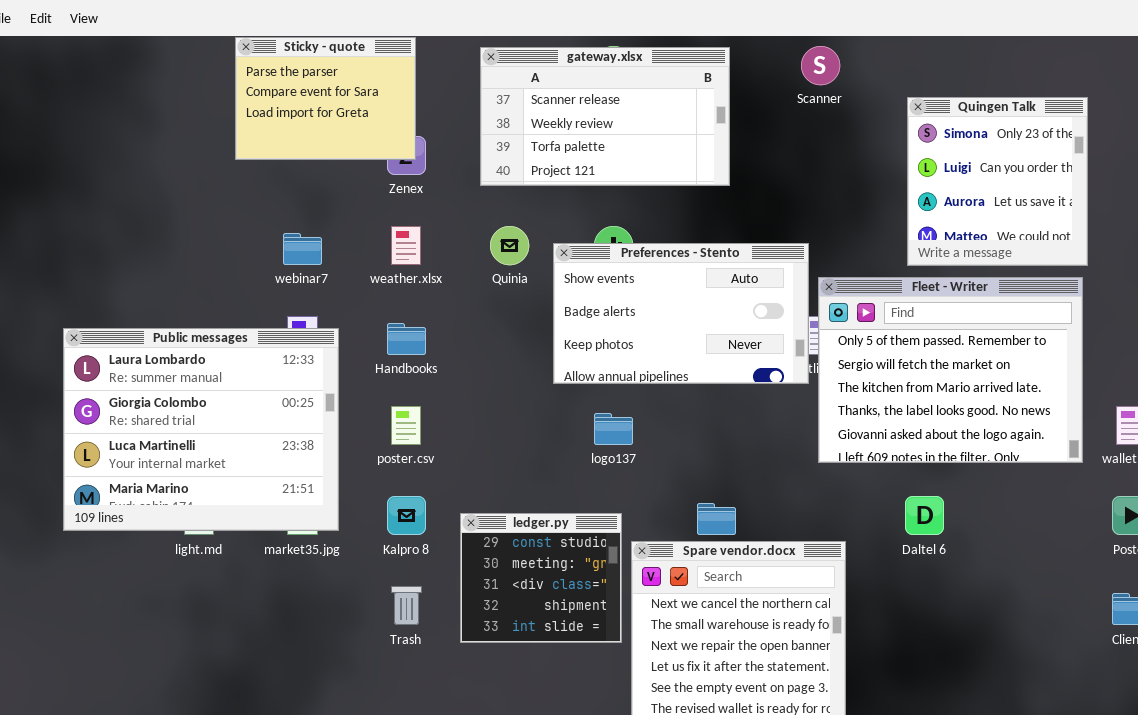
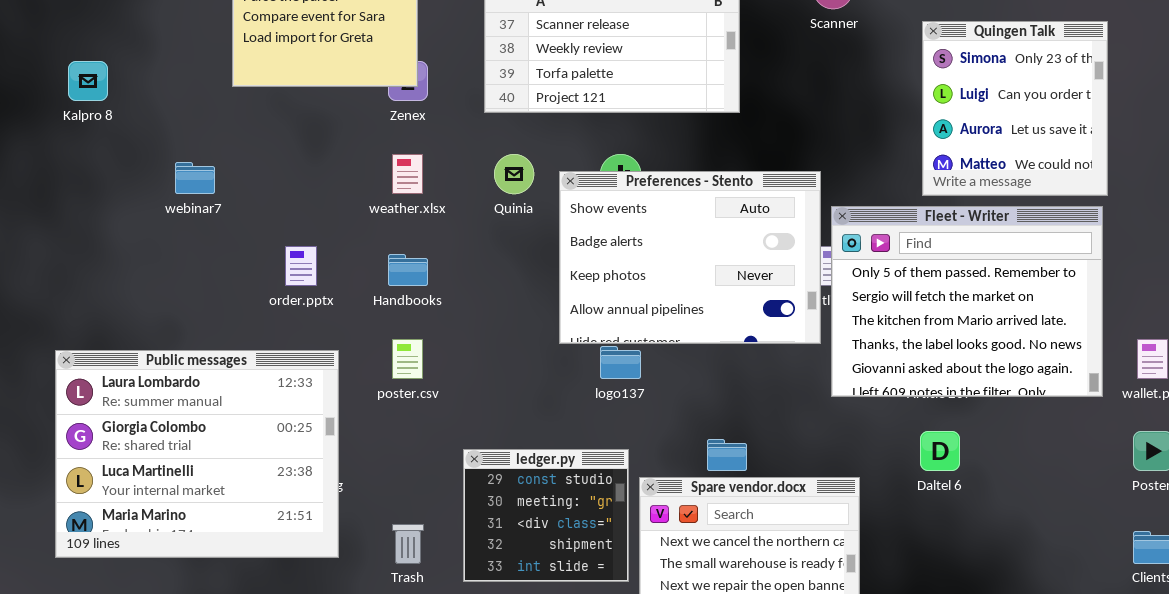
webinar7: [283,233,322,265] -> [175,162,215,194], moved
Preferences - Stento: [553,243,809,384] -> [559,171,821,344], resized
Public messages: [63,328,339,531] -> [55,350,339,558], moved
Kalpro 8: [387,496,426,535] -> [68,61,108,101], moved

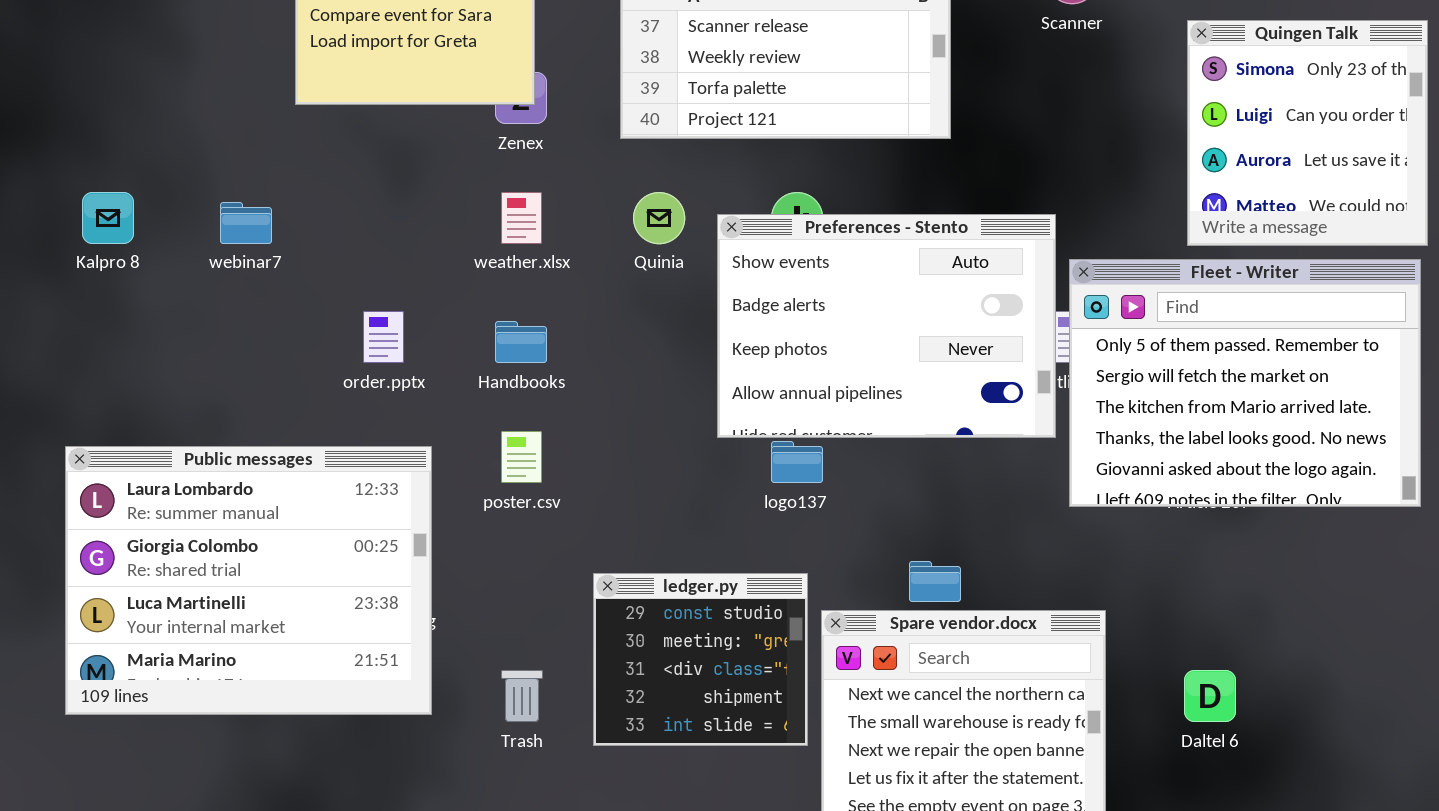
Kalpro 8: [68,61,108,101] -> [82,192,134,244], moved
Daltel 6: [920,431,960,471] -> [1184,670,1236,722], moved

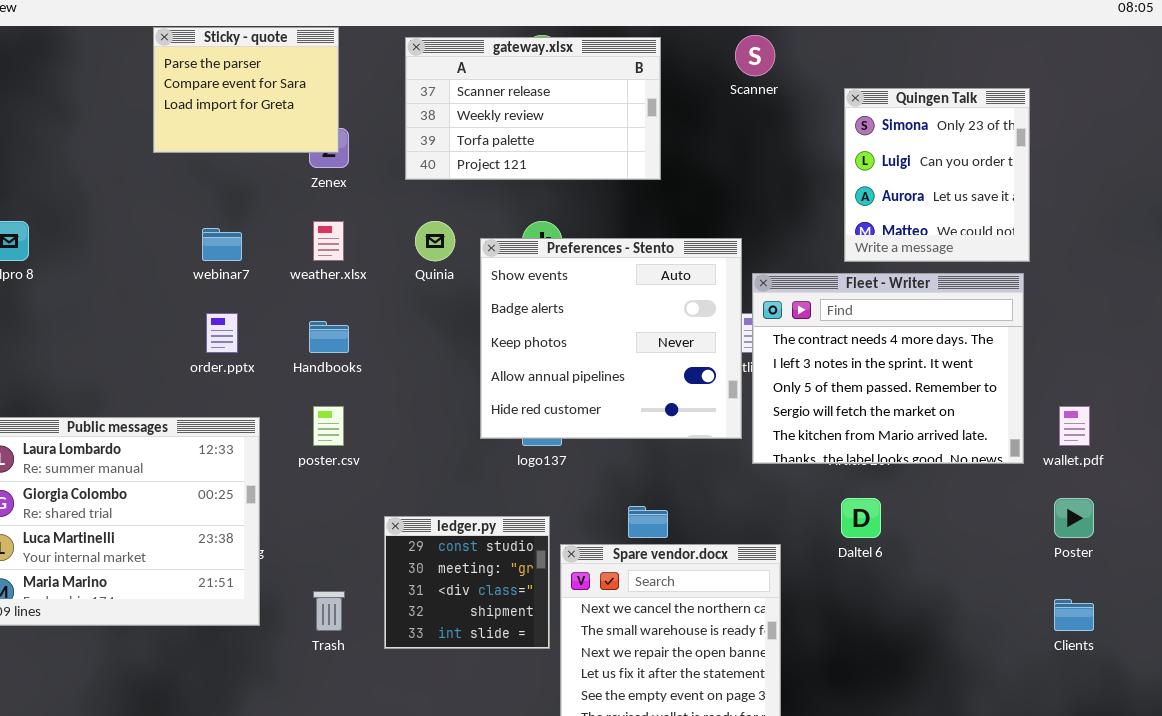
webinar7: [220,202,272,244] -> [202,228,242,261], moved
Preferences - Stento: [717,214,1056,438] -> [480,238,742,439], resized
Fleet - Writer: [1069,259,1421,507] -> [752,273,1024,464], scrolled up 2 rows
Daltel 6: [1184,670,1236,722] -> [841,498,881,538], moved

